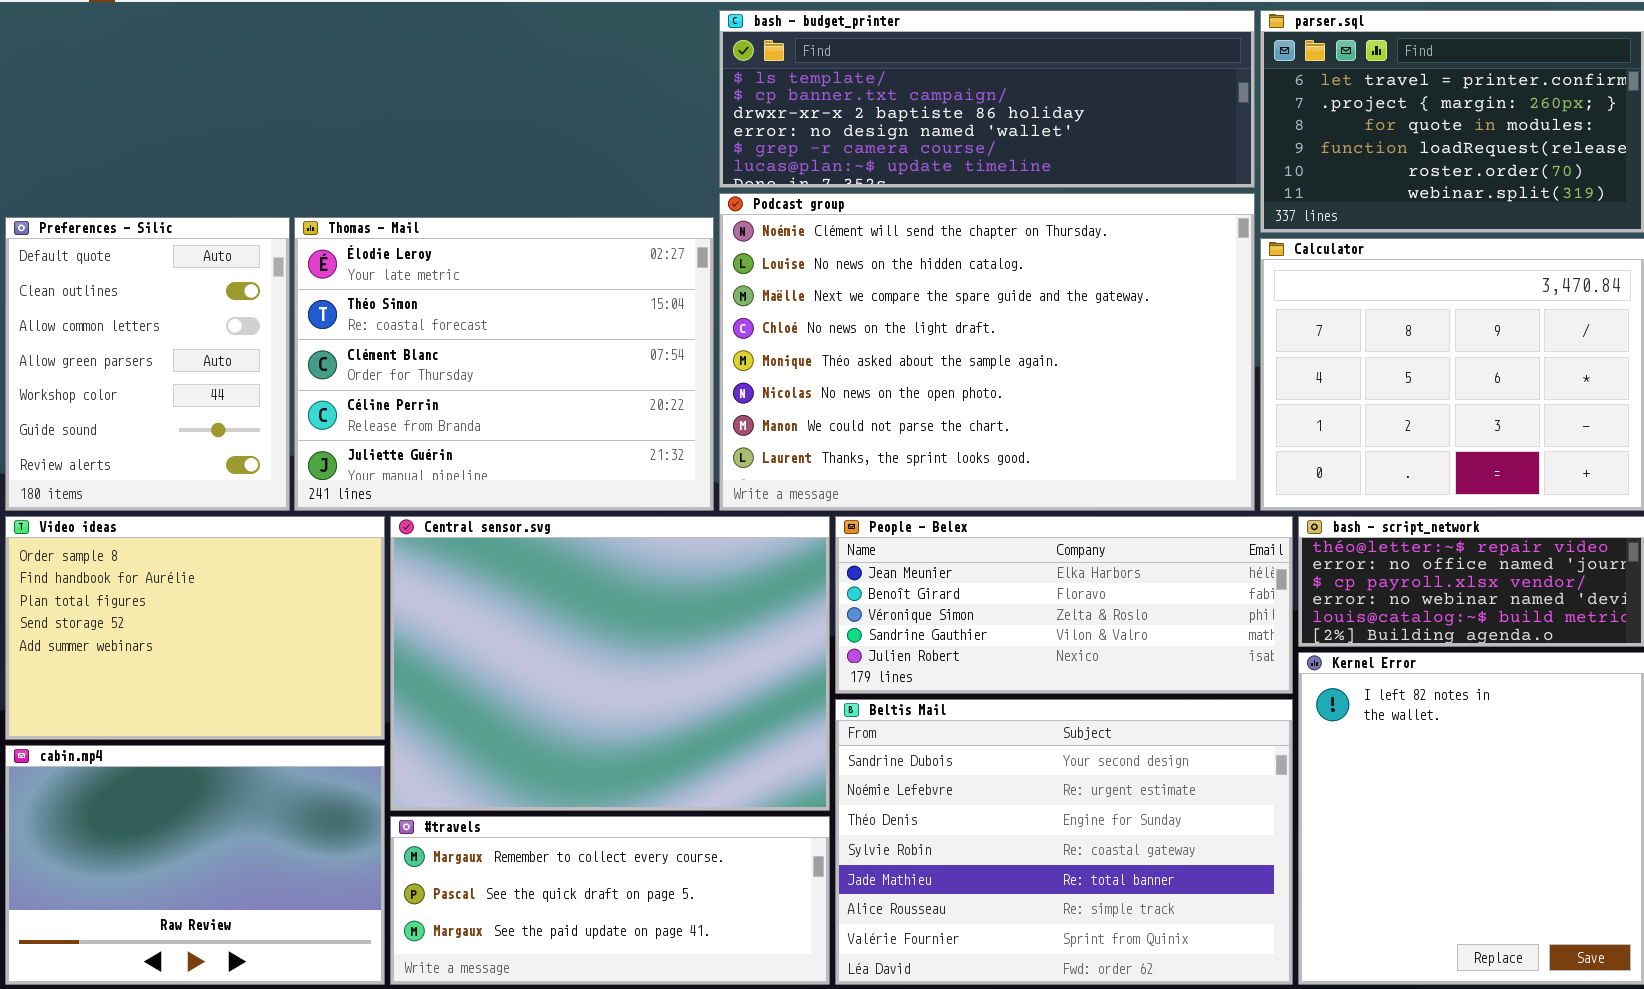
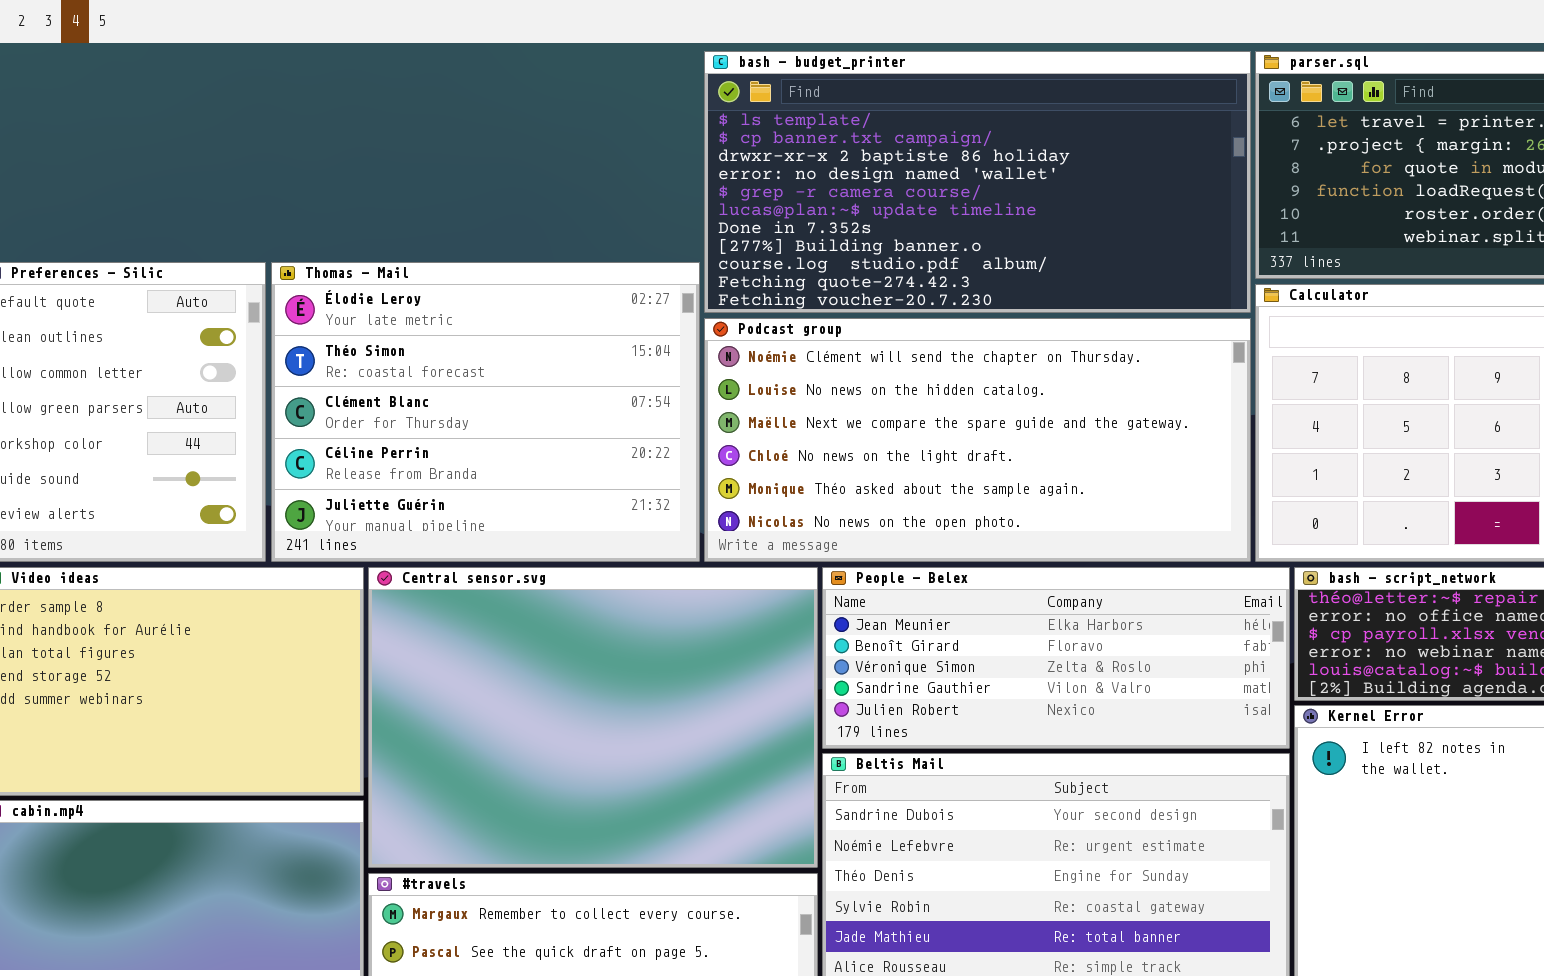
bash - budget_printer: [719,10,1255,188] -> [704,51,1251,313], resized
Podcast group: [719,193,1255,511] -> [704,318,1251,562], resized

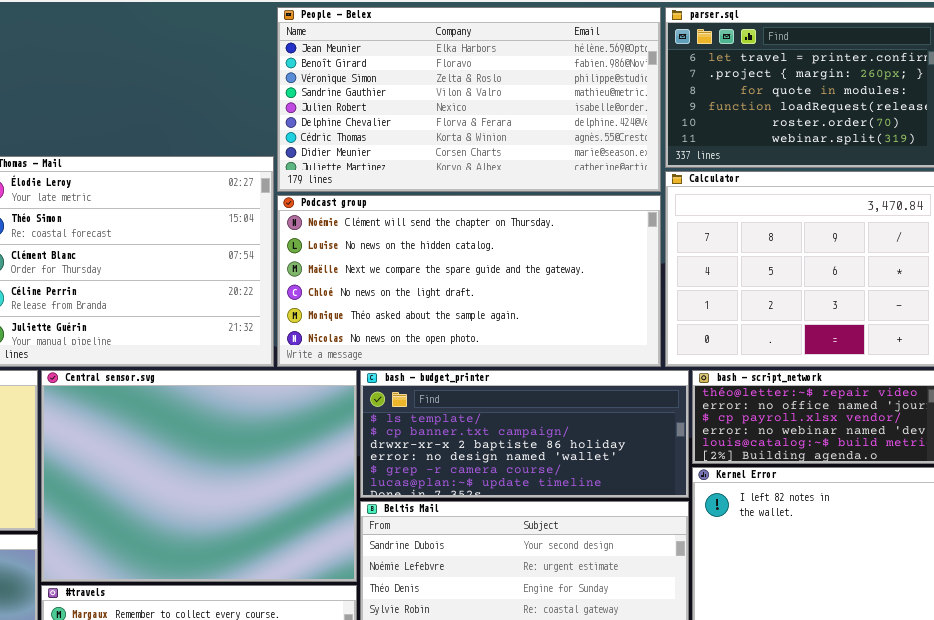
bash - budget_printer: [704,51,1251,313] -> [360,370,689,498], moved, resized
People - Belex: [822,567,1290,749] -> [277,7,661,192], moved, resized

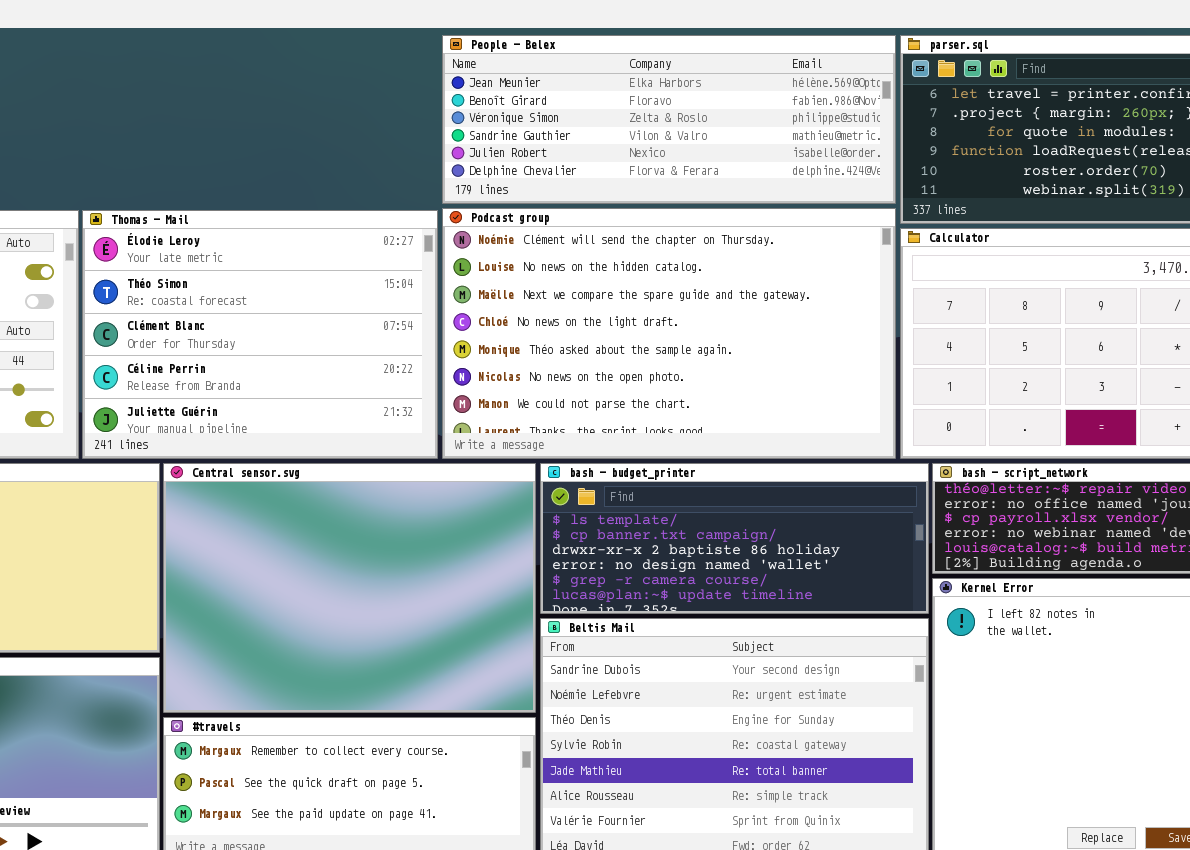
People - Belex: [277,7,661,192] -> [442,35,896,204], resized
Podcast group: [277,195,661,367] -> [442,208,896,459], resized

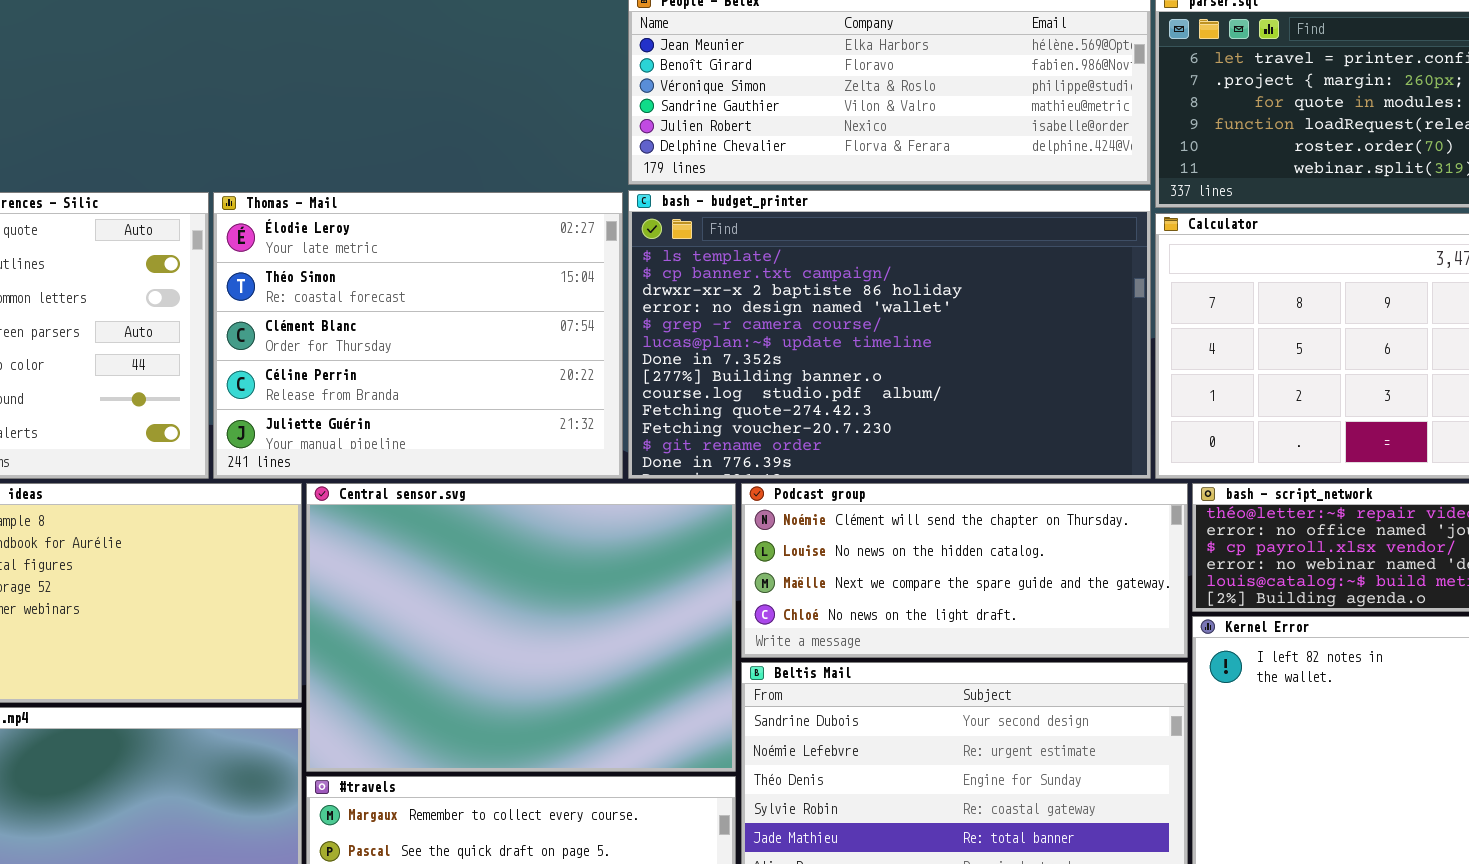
Podcast group: [442,208,896,459] -> [741,483,1188,658], moved, resized
bash - budget_printer: [540,463,929,614] -> [628,190,1151,479], moved, resized

